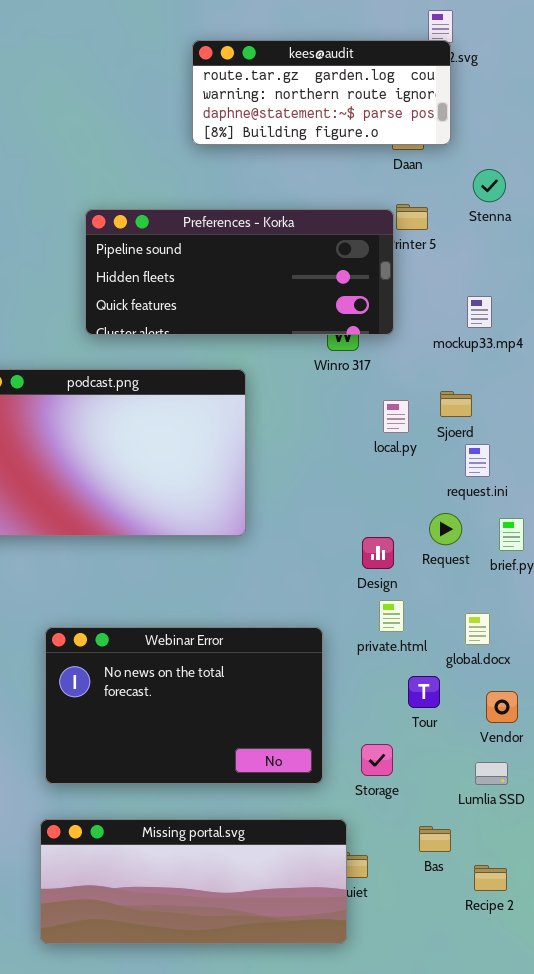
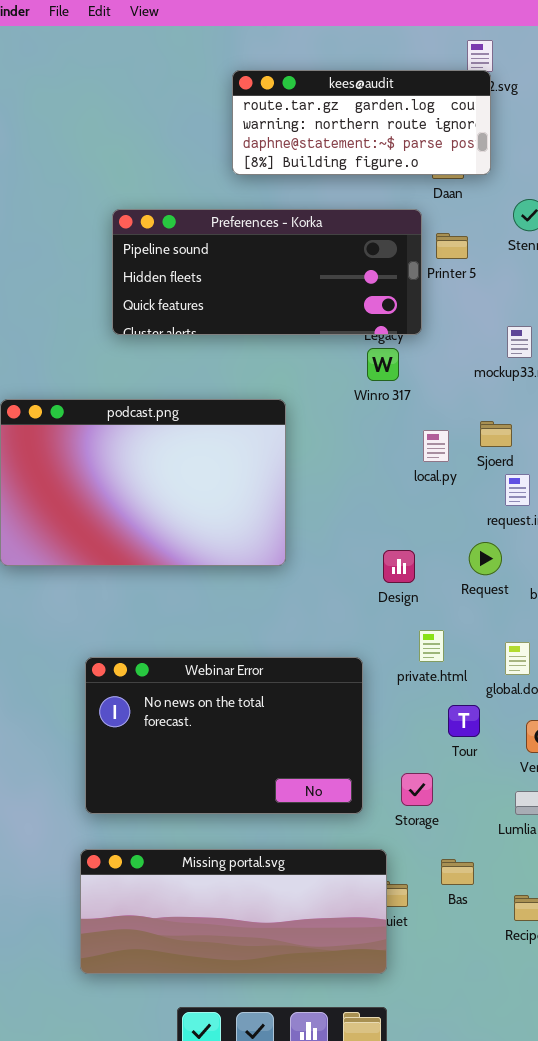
Preferences - Korka: [85,209,394,335] -> [112,209,422,335], moved
Design: [362,537,394,569] -> [383,550,415,583], moved
Bas: [419,826,451,852] -> [441,859,474,885], moved

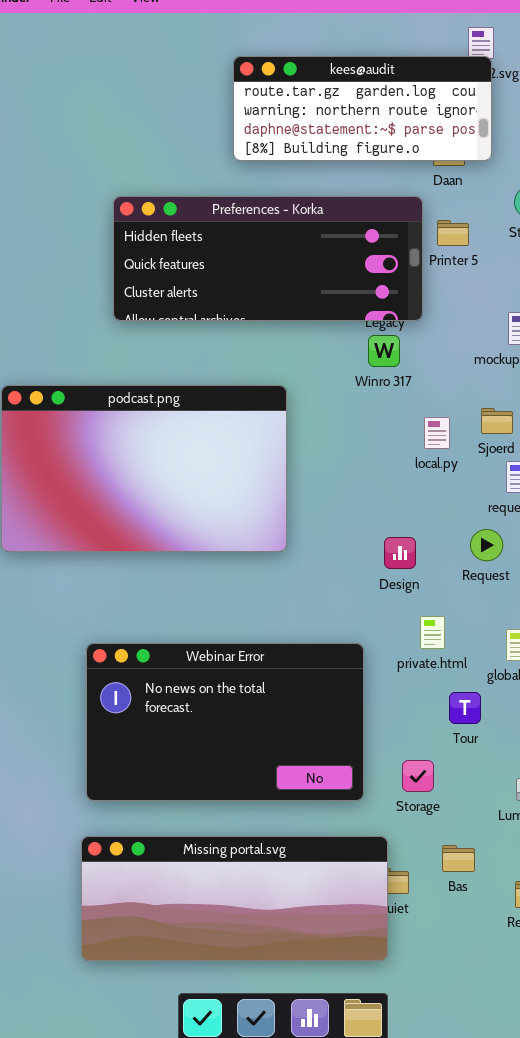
Preferences - Korka: [112,209,422,335] -> [113,196,423,321], scrolled down 1 row

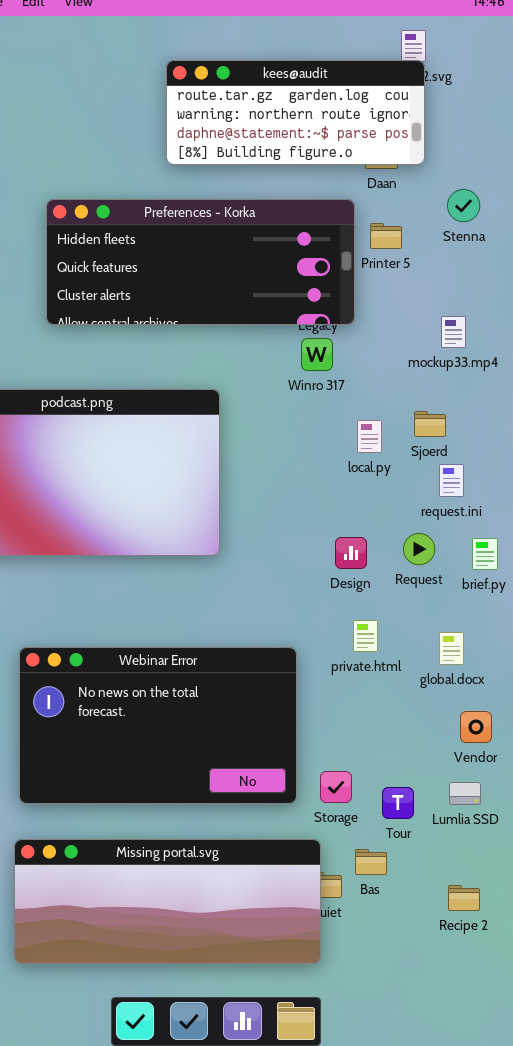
Design: [384,537,416,569] -> [335,537,367,569], moved
Tour: [449,692,481,724] -> [382,787,414,819], moved
Storage: [402,760,434,792] -> [320,771,352,803], moved
Bas: [442,845,475,872] -> [355,849,387,875], moved

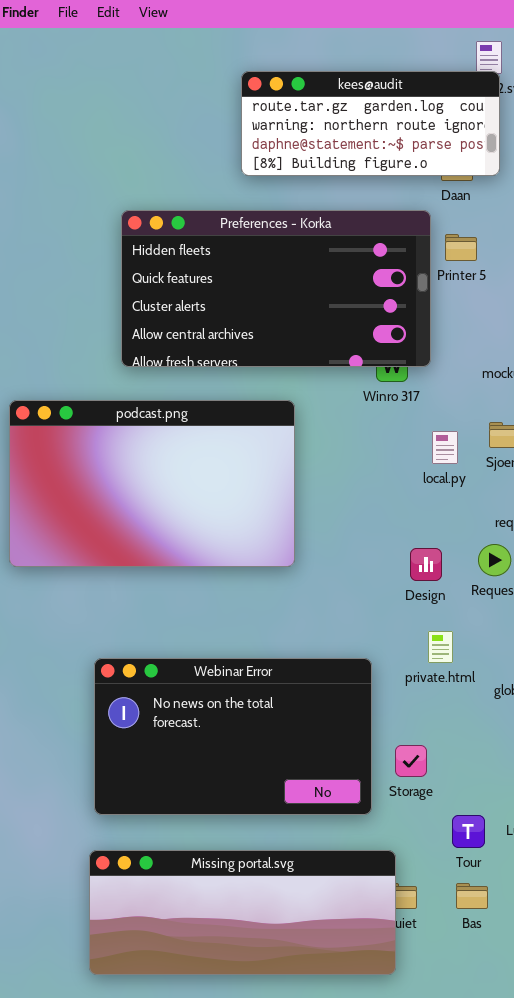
Preferences - Korka: [46,199,355,325] -> [121,210,431,367], resized
Storage: [320,771,352,803] -> [395,745,427,777], moved
Tour: [382,787,414,819] -> [452,815,485,848], moved
Bas: [355,849,387,875] -> [456,883,488,909], moved

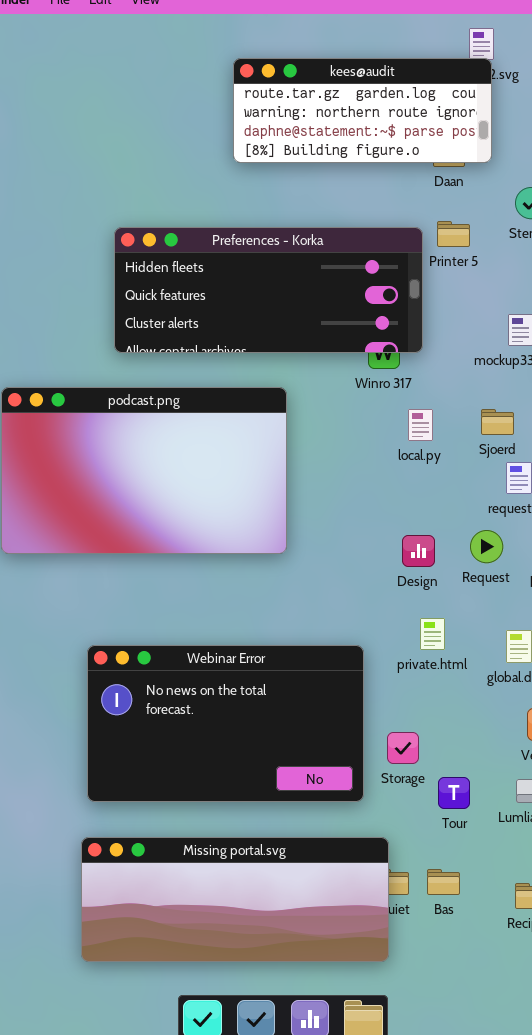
Preferences - Korka: [121,210,431,367] -> [114,227,423,353], resized
local.py: [432,431,458,464] -> [408,409,433,441], moved
Tour: [452,815,485,848] -> [438,777,470,809], moved
Bas: [456,883,488,909] -> [427,869,460,895], moved

